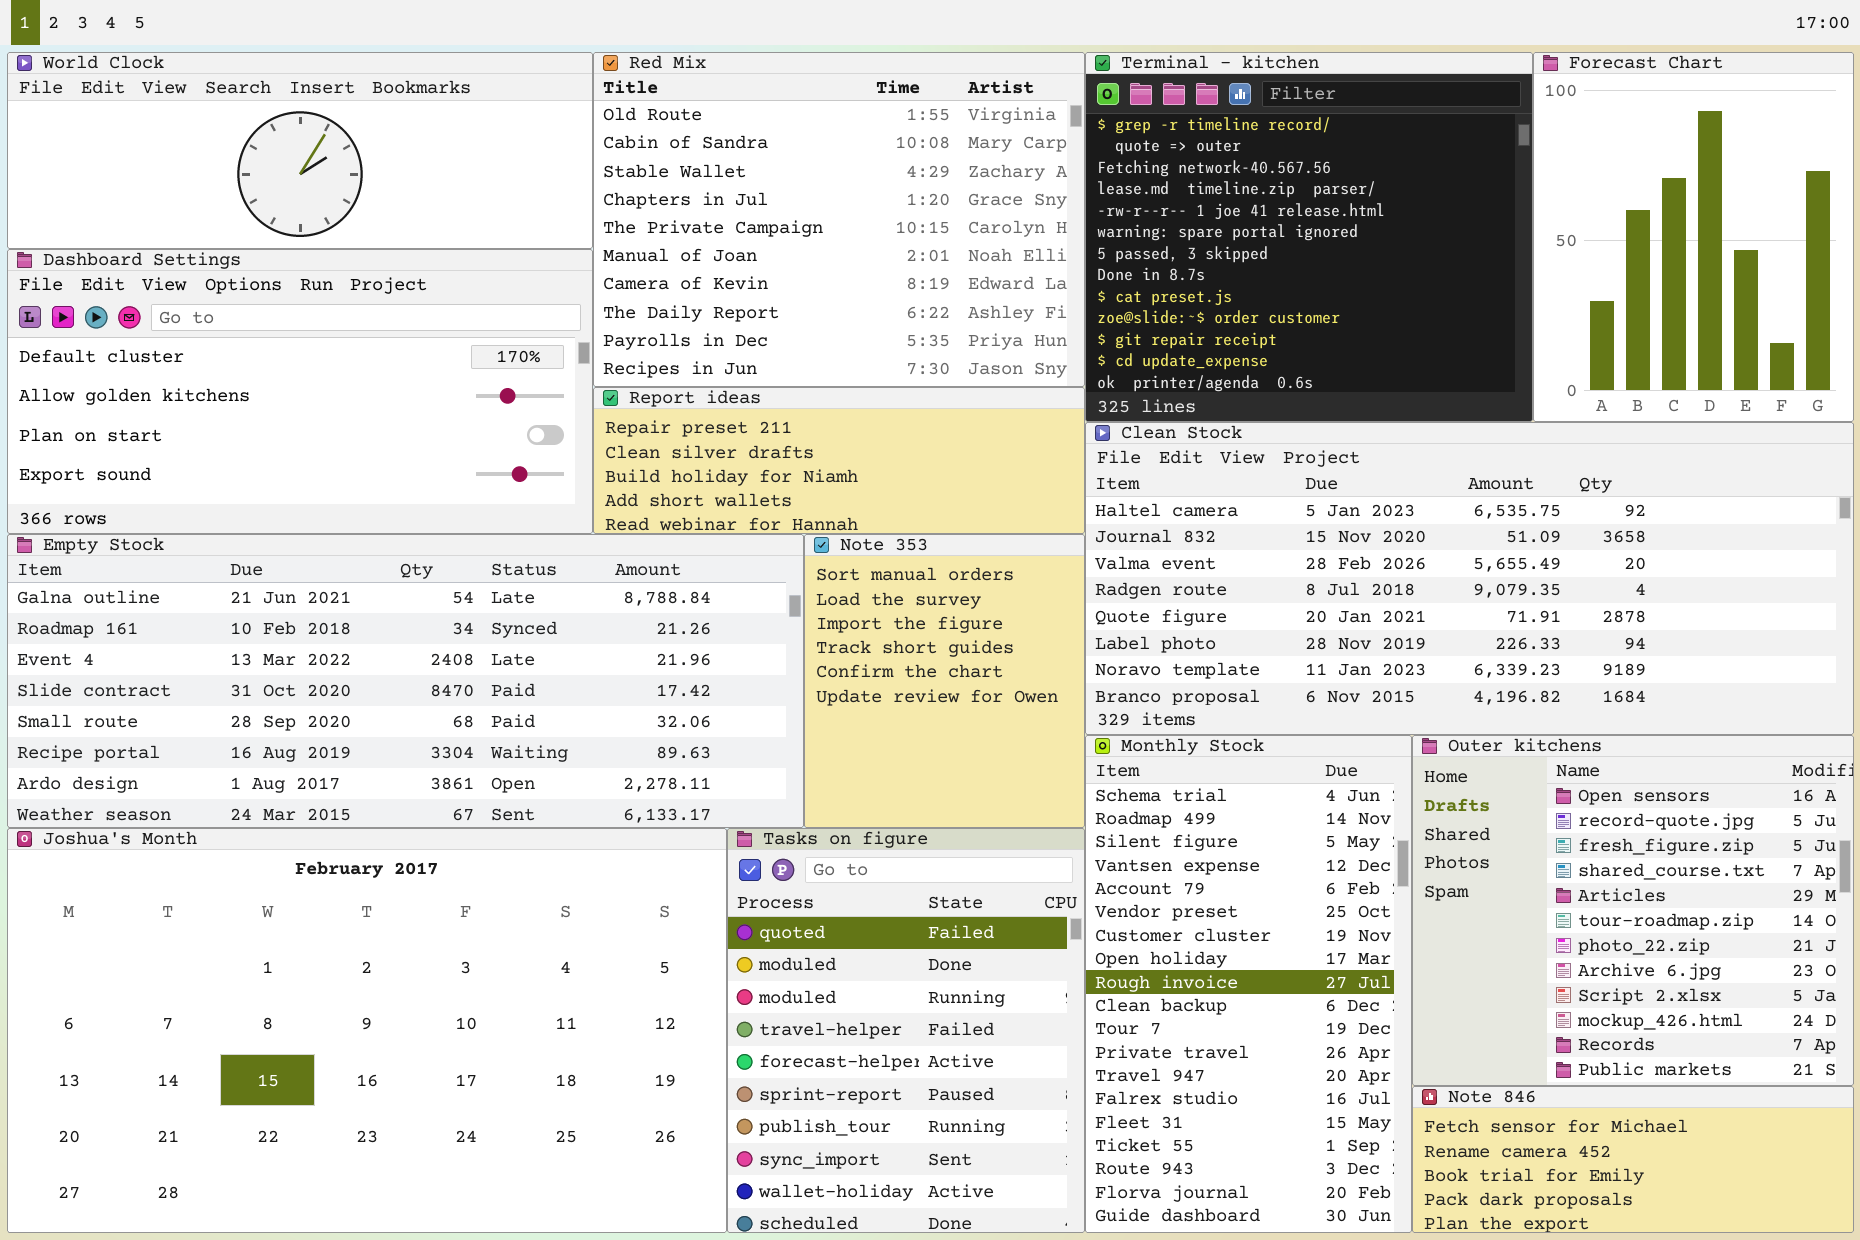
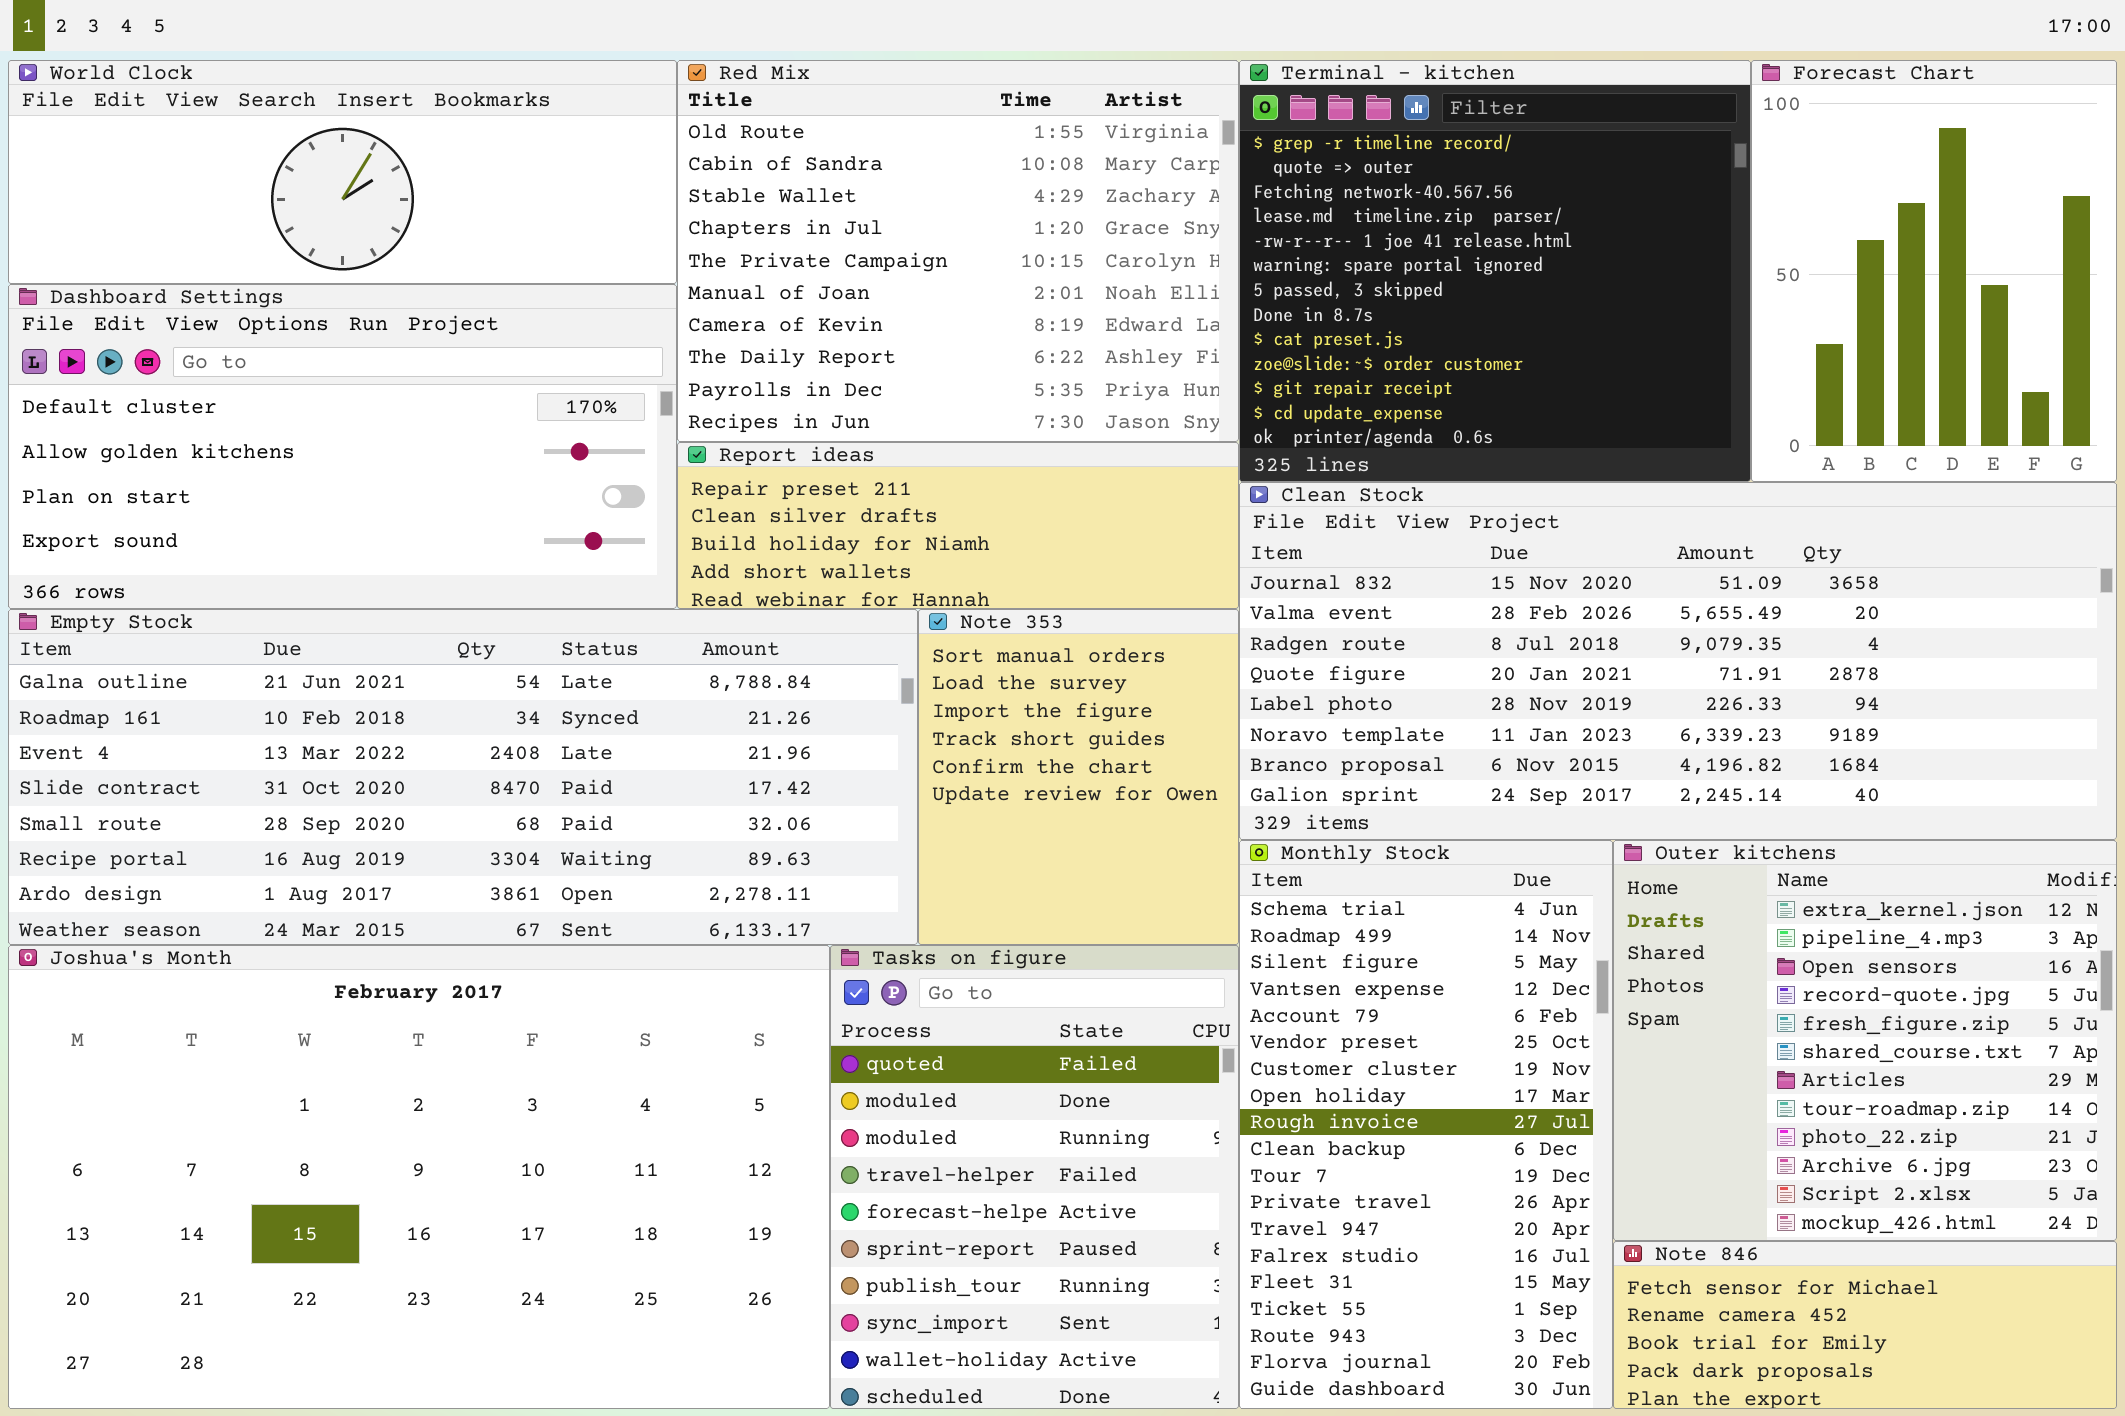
Clean Stock: [1085,422,1854,735] -> [1239,482,2117,840], scrolled down 1 row
Outer kitchens: [1412,735,1854,1086] -> [1613,840,2117,1241], scrolled up 2 rows

